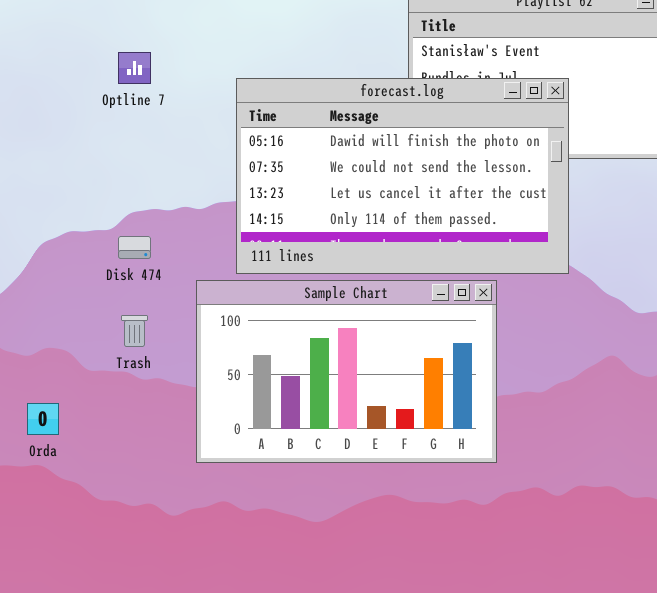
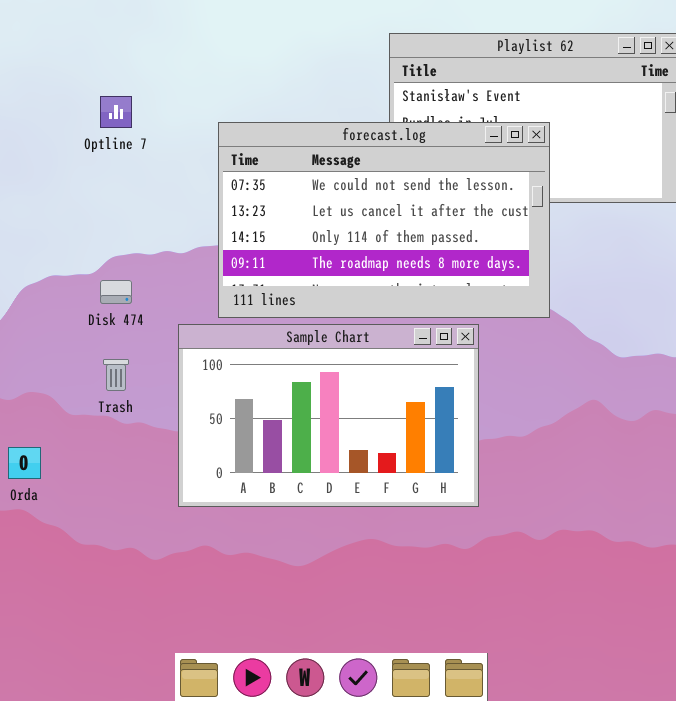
forecast.log: [236,78,569,274] -> [218,122,550,318], scrolled down 1 row

